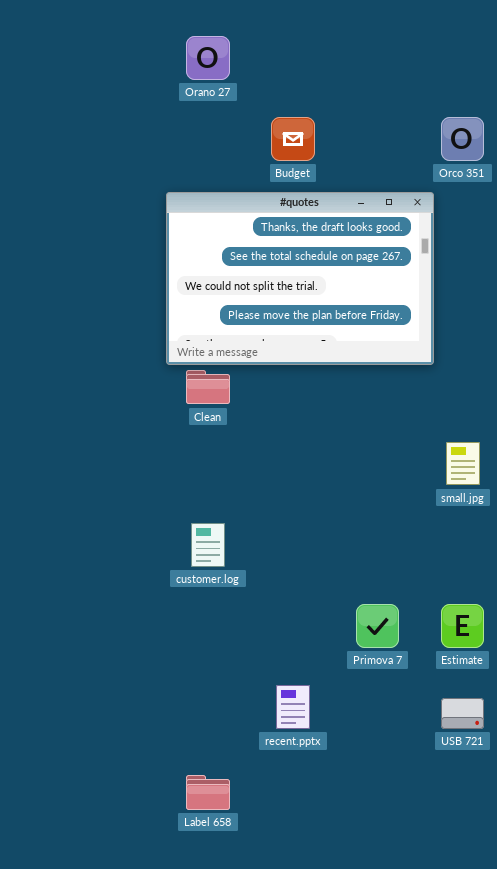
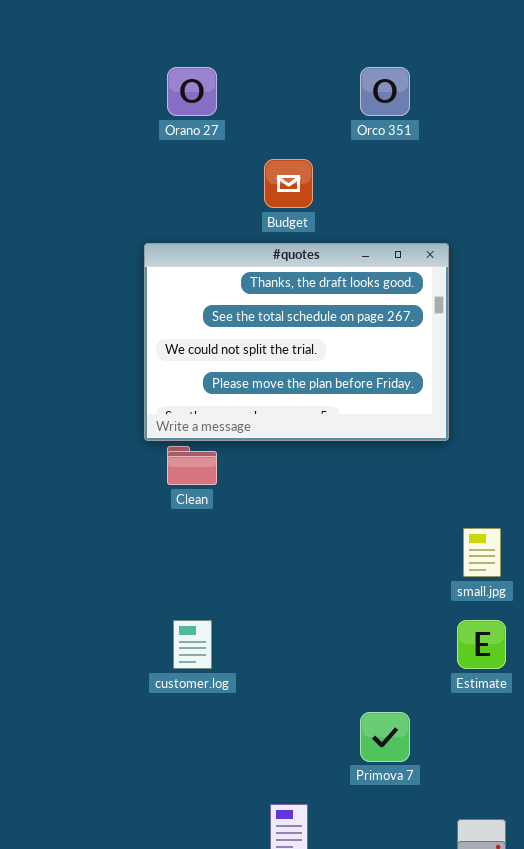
Orco 351: [441,117,484,161] -> [360,67,410,116], moved
Estimate: [441,604,484,648] -> [457,620,506,669], moved

